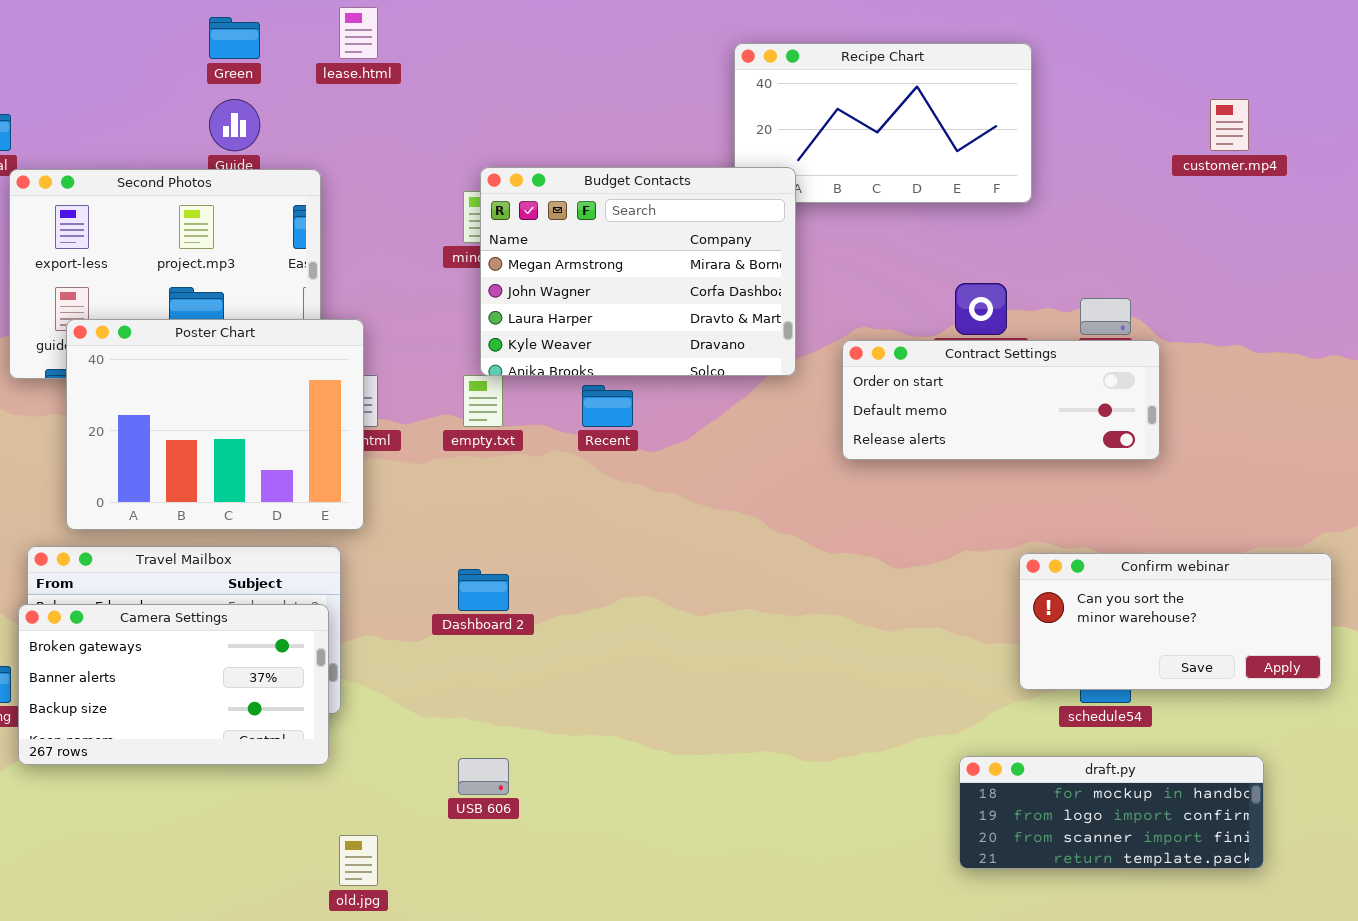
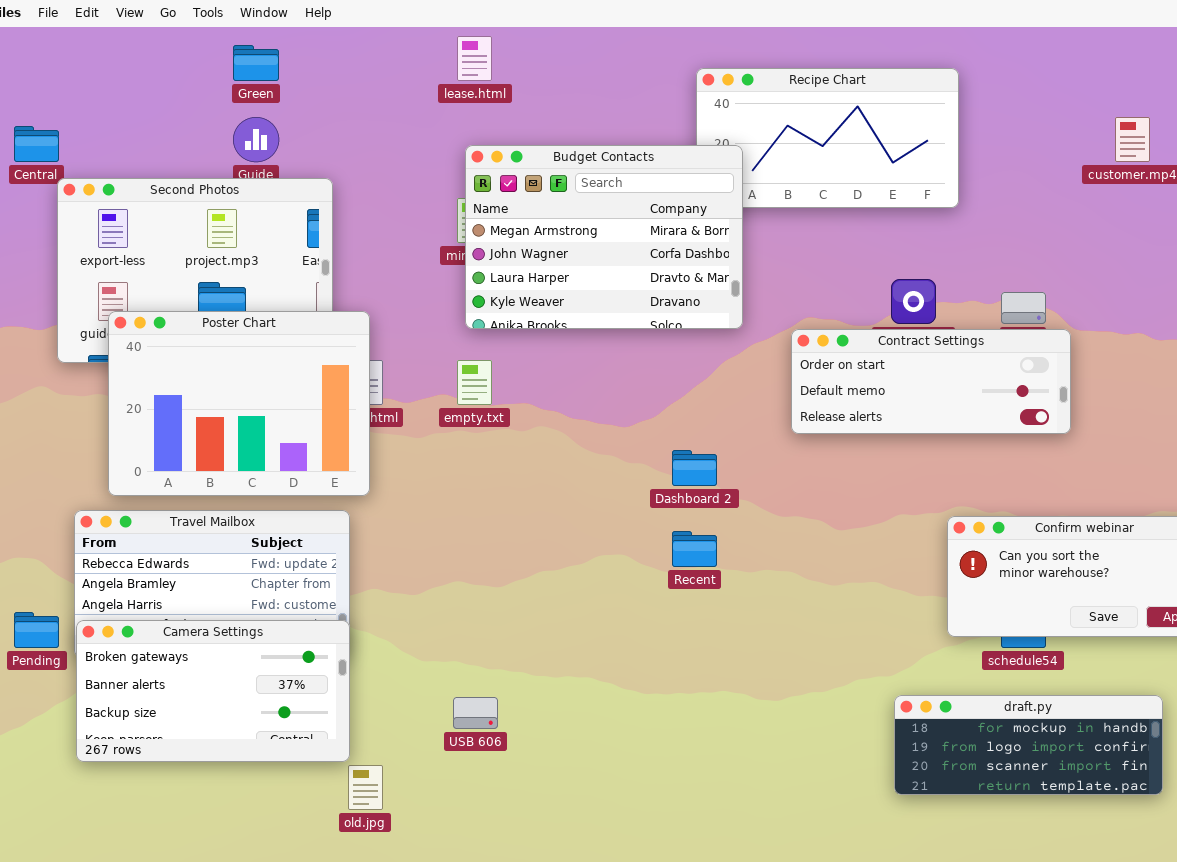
lease.html: [339,7,378,59] -> [457,36,492,81], moved
Budget Contacts: [480,167,796,376] -> [465,145,743,329], moved
Recent: [582,385,633,427] -> [672,531,717,567], moved
Dashboard 2: [458,569,509,611] -> [672,450,717,486], moved
Camera Settings: [18,604,329,765] -> [76,620,350,762], moved

